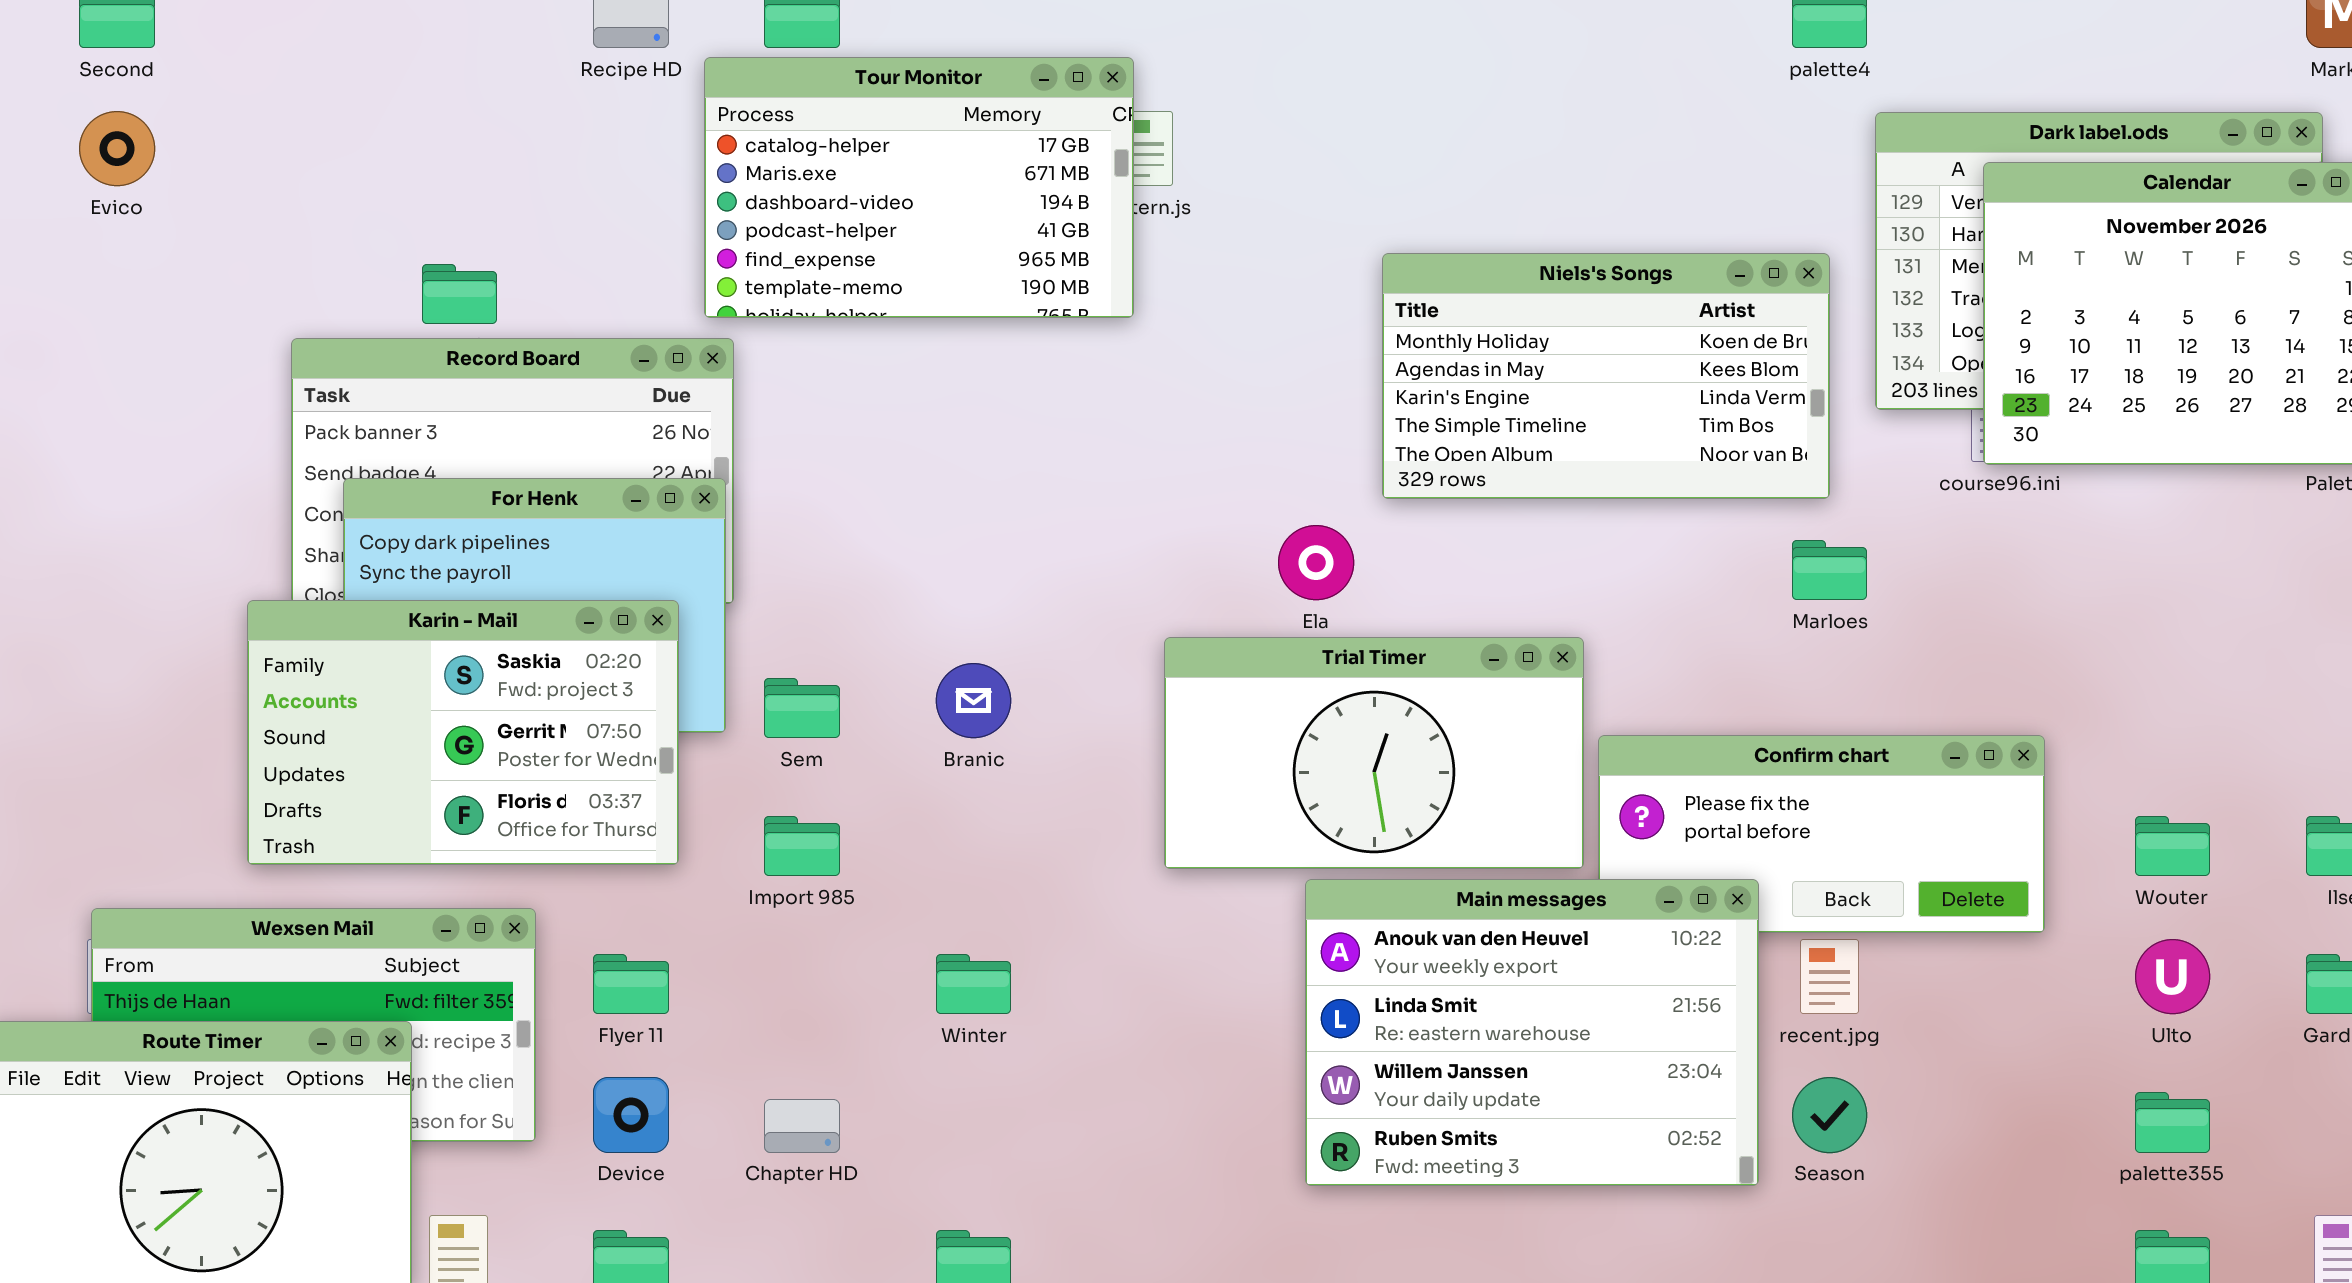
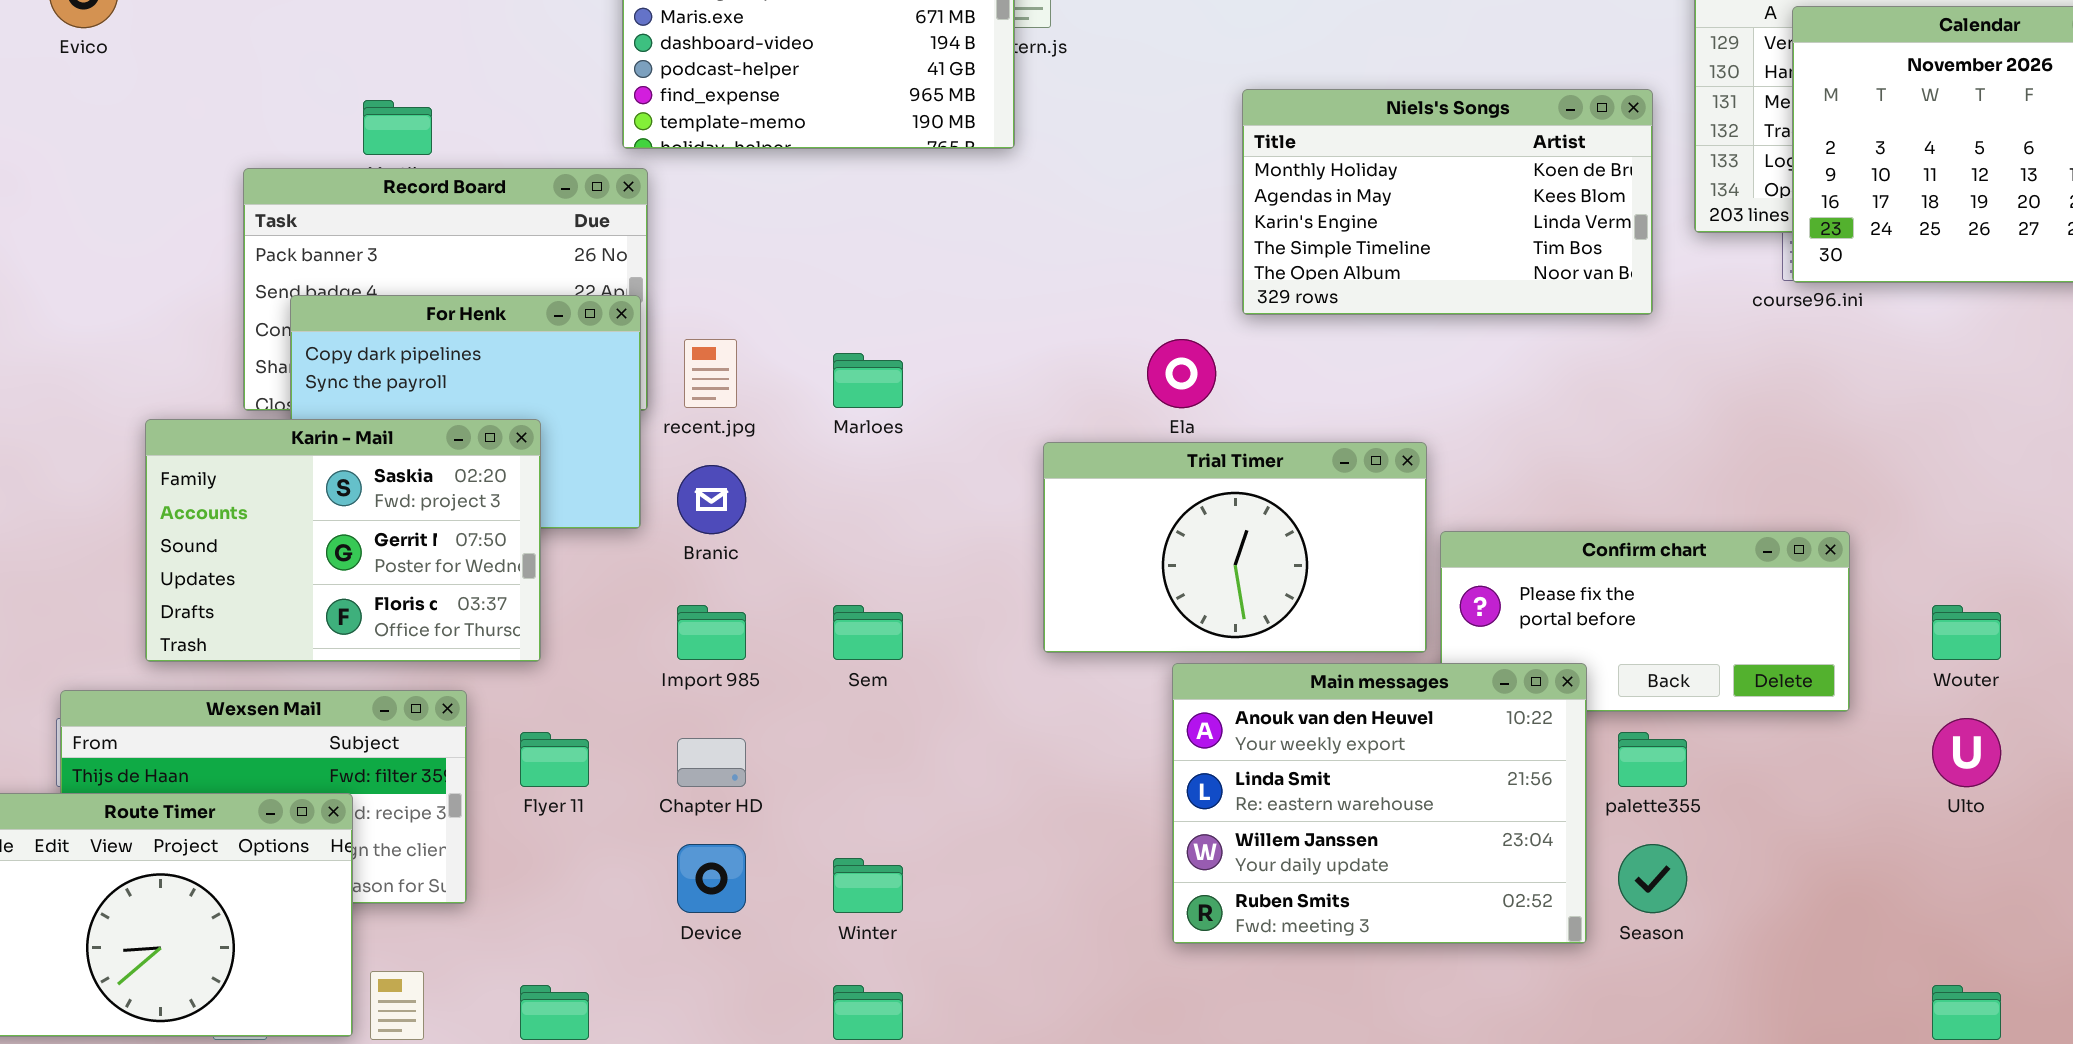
Marloes: [1792,540,1867,600] -> [833,353,903,408], moved
Karin - Mail: [247,600,679,865] -> [145,419,541,662], moved
Branic: [936,663,1011,738] -> [677,465,746,534], moved
Sem: [764,678,840,738] -> [833,605,903,660], moved
recent.jpg: [1800,939,1859,1014] -> [684,339,737,408], moved
Winter: [936,954,1011,1014] -> [833,858,903,913], moved
Device: [593,1077,669,1153] -> [677,844,746,913], moved
palette355: [2135,1092,2210,1153] -> [1618,732,1687,787], moved
Chapter HD: [764,1099,840,1153] -> [677,738,746,787], moved

